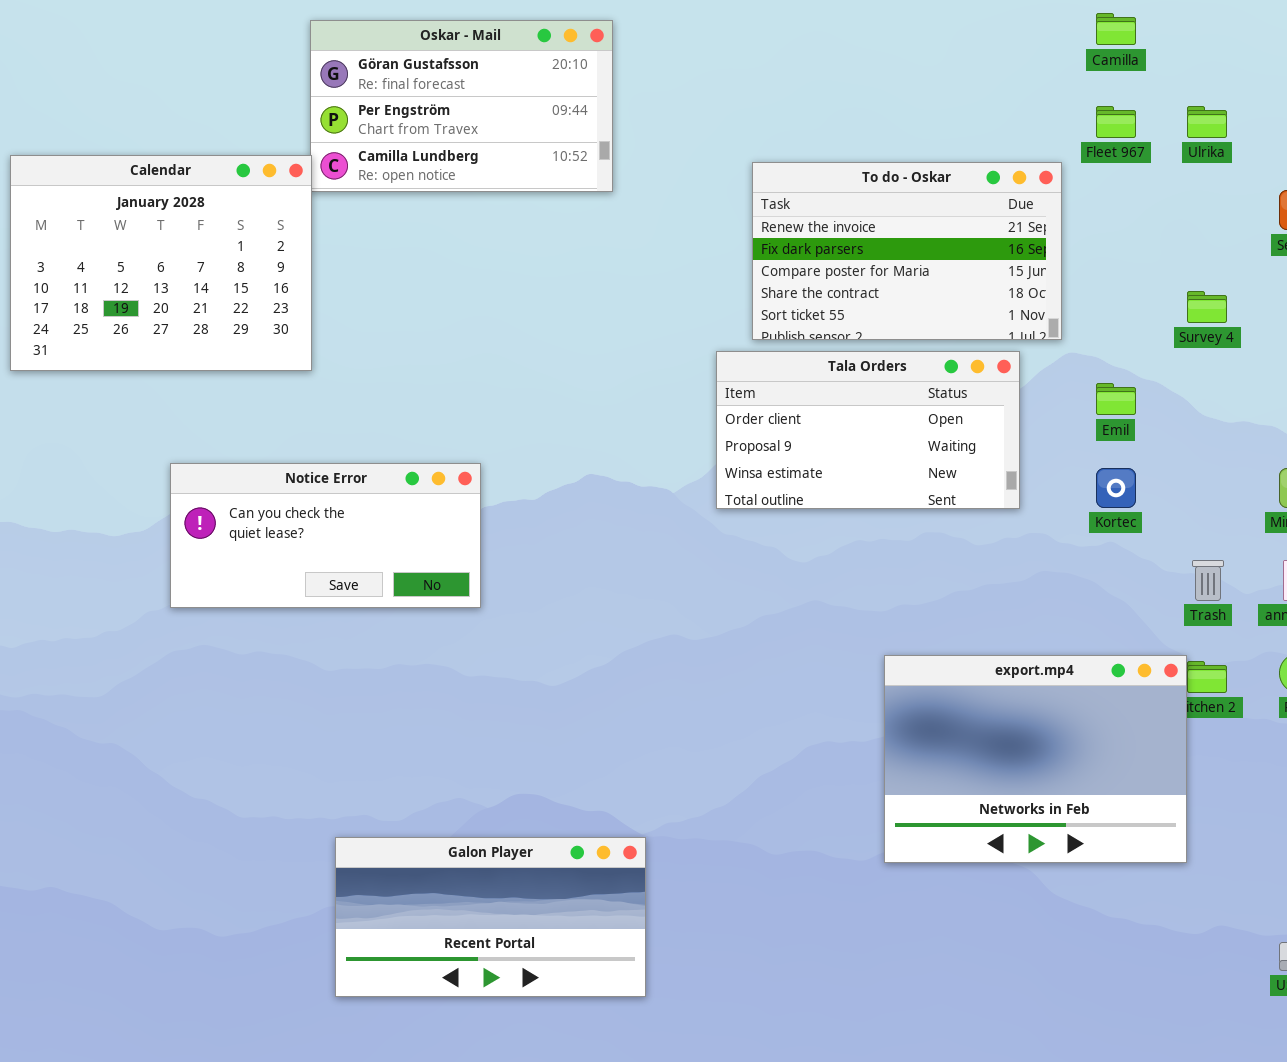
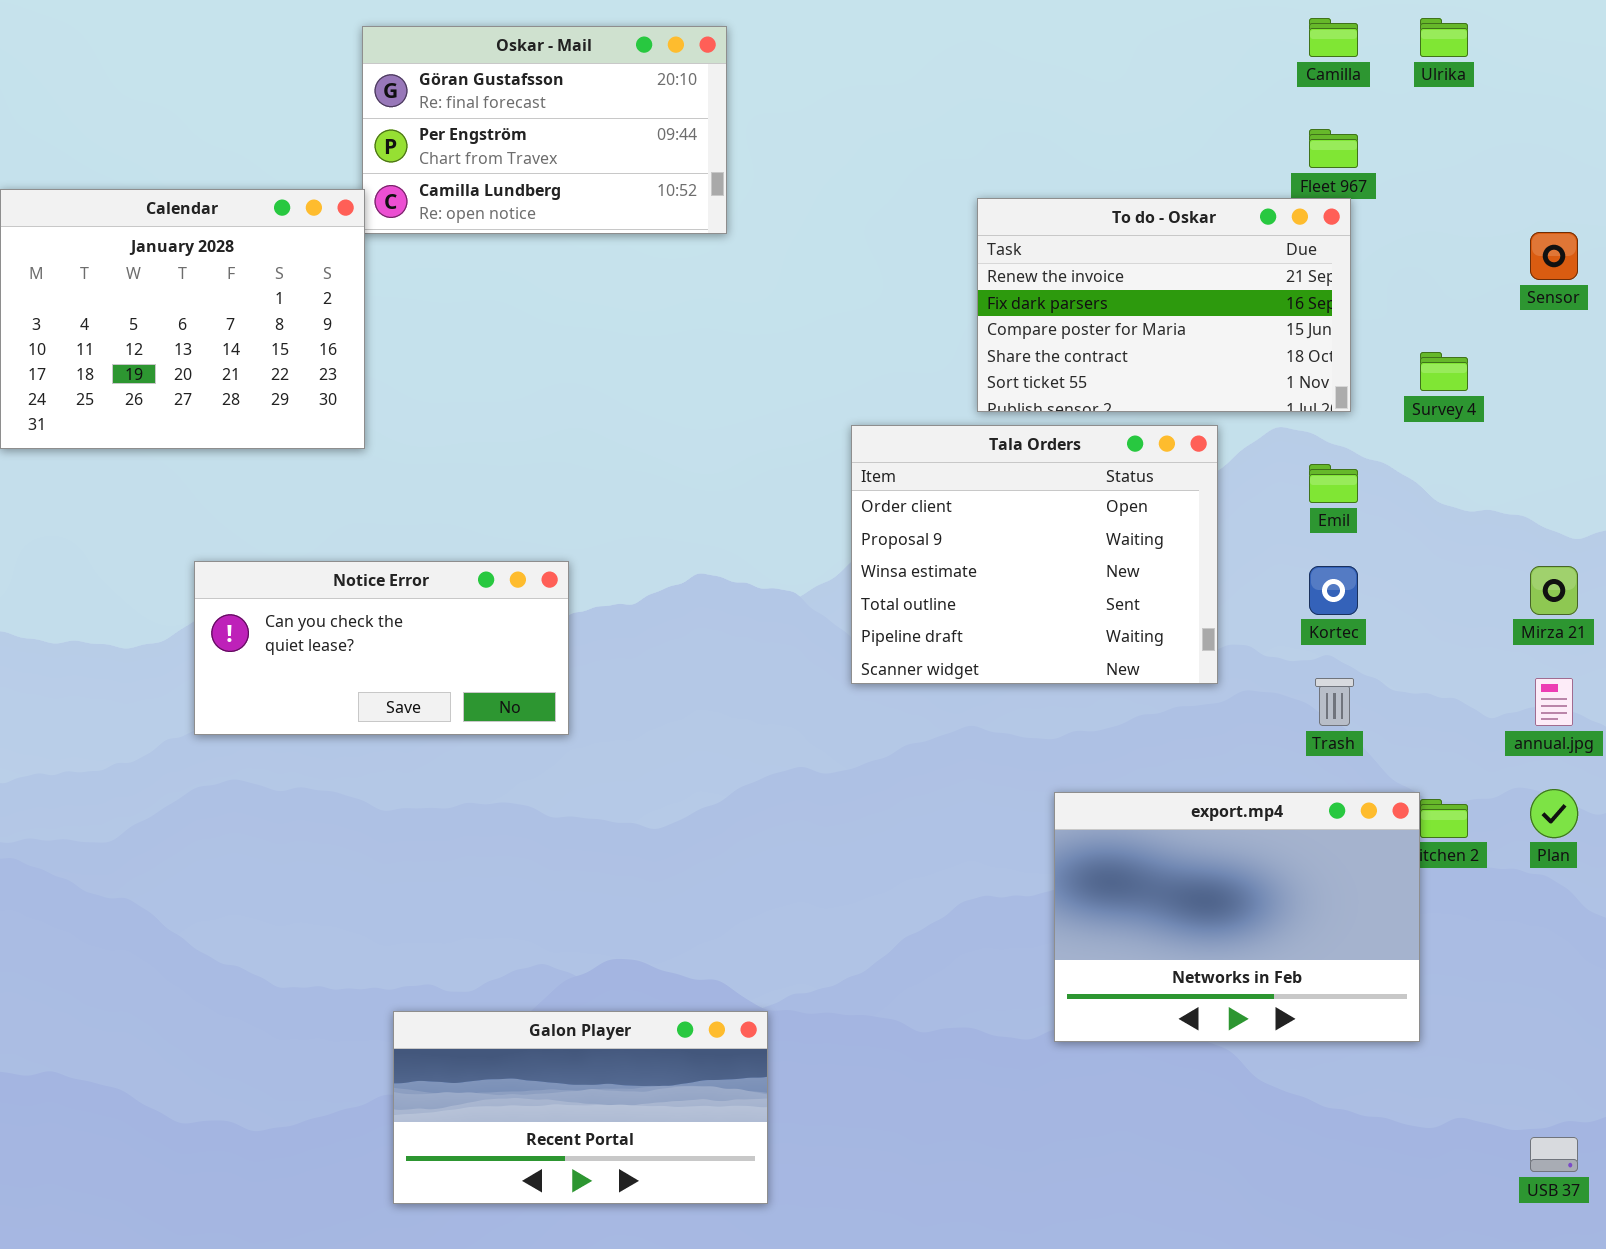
Ulrika: [1187,106,1227,138] -> [1420,18,1468,57], moved
To do - Oskar: [752,162,1062,340] -> [977,198,1351,412], moved
Tala Orders: [716,351,1020,509] -> [851,425,1218,684], resized
Trash: [1192,560,1224,601] -> [1315,678,1354,726], moved

